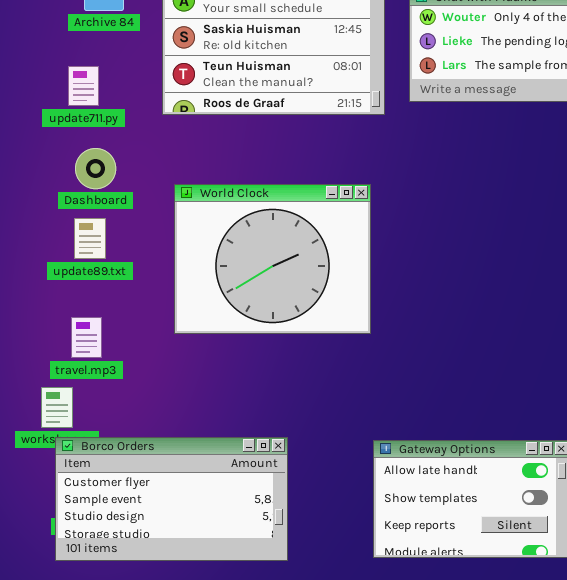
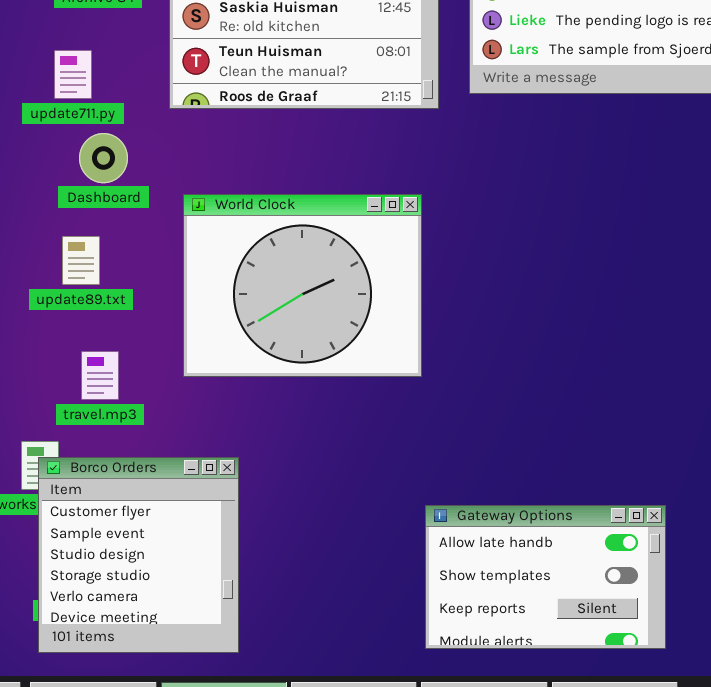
Dashboard: [75,148,116,189] -> [79,133,128,183], moved
travel.mp3: [71,317,102,358] -> [81,351,119,400], moved
Borco Orders: [55,437,288,561] -> [38,457,239,653], resized

